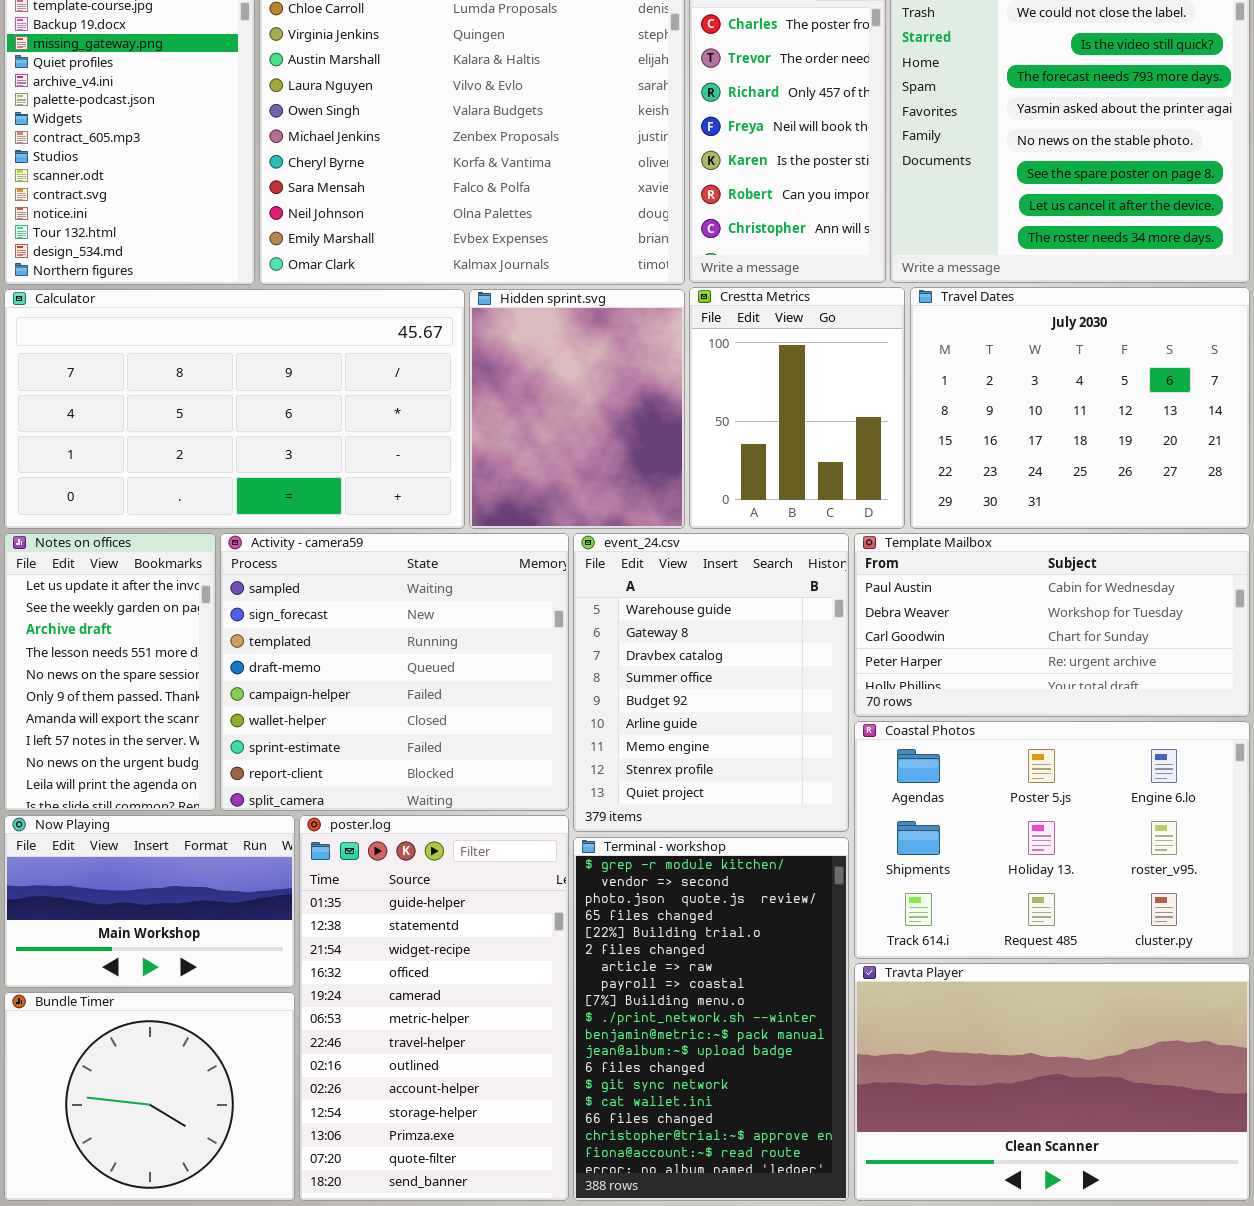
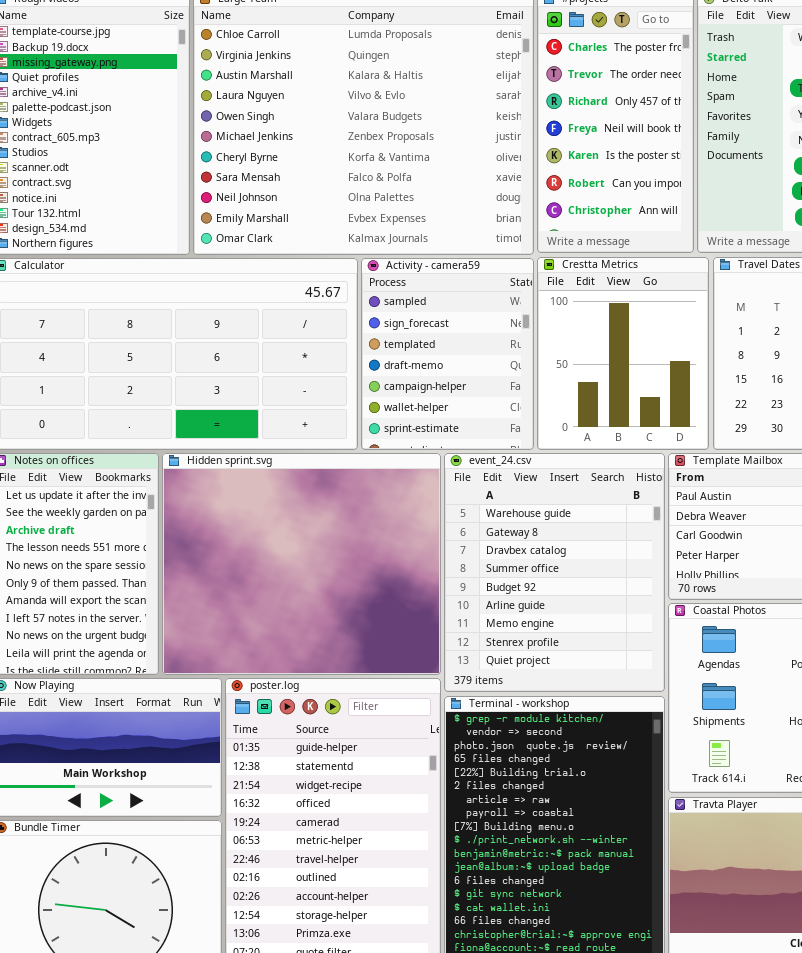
Hidden sprint.svg: [469,289,685,529] -> [162,453,441,675], moved, resized
Activity - camera59: [220,533,569,811] -> [361,258,534,450], moved, resized

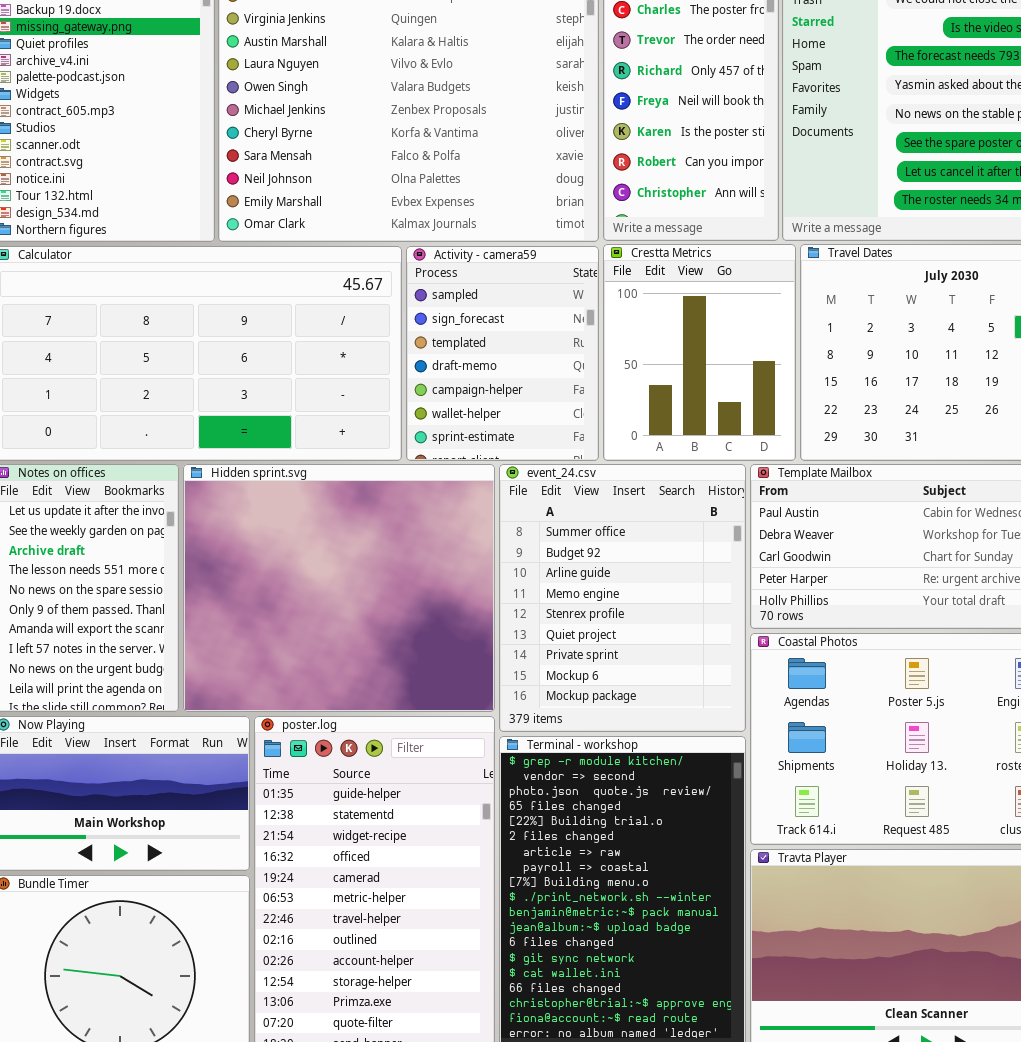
event_24.csv: [444,453,665,692] -> [499,464,746,732], scrolled down 3 rows

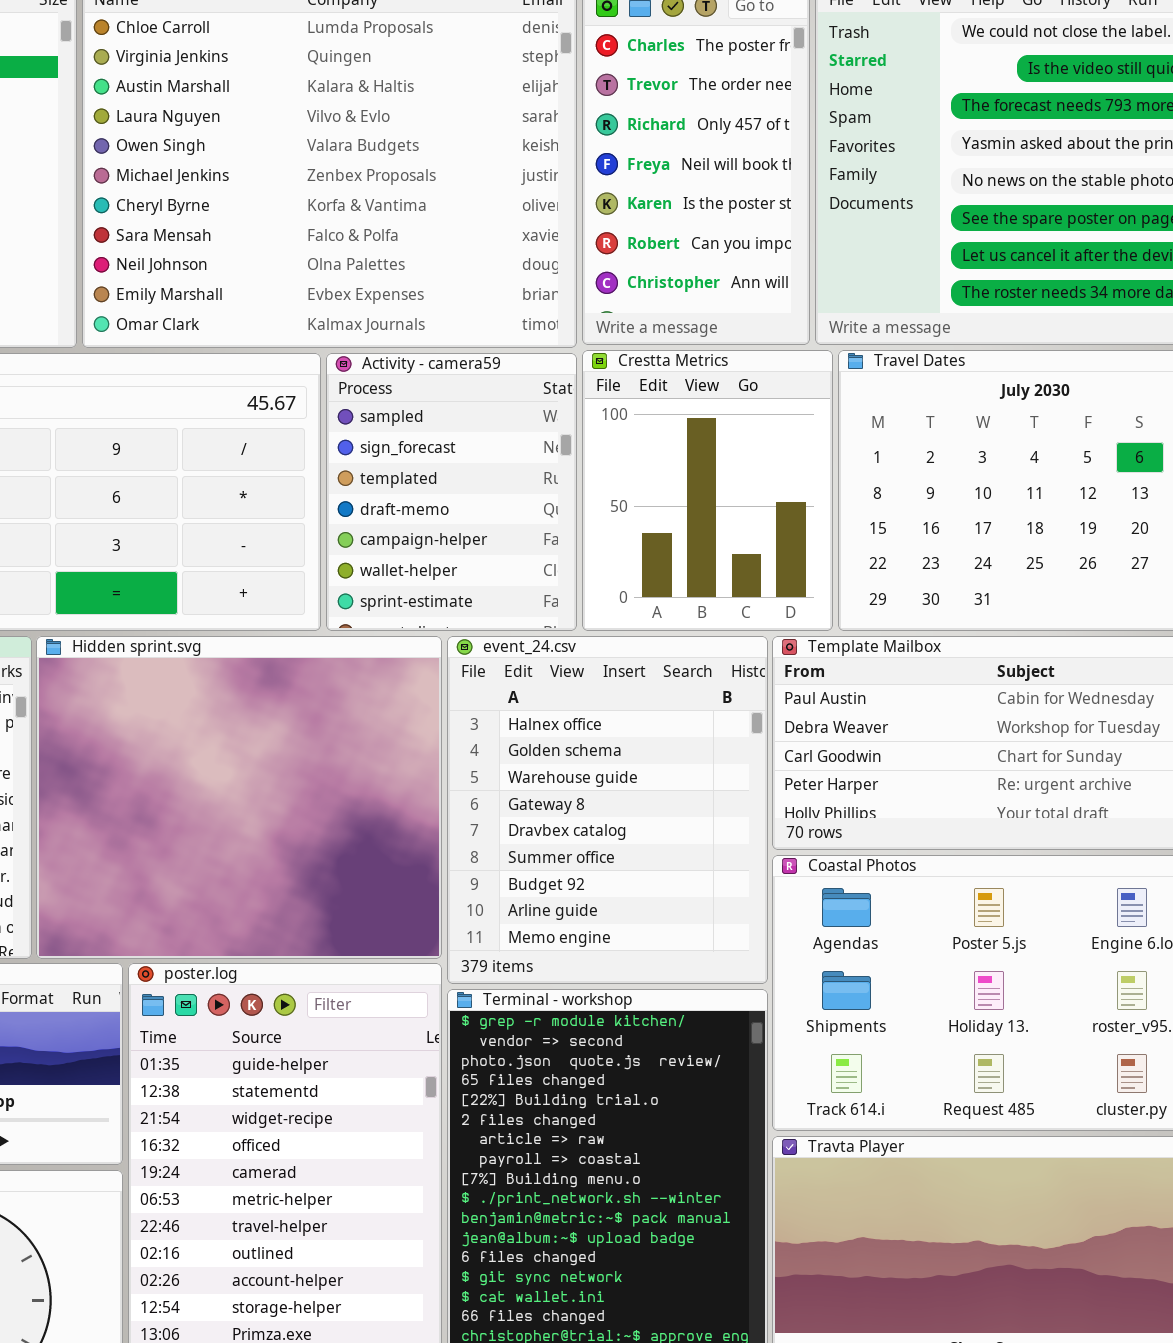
event_24.csv: [499,464,746,732] -> [447,636,768,984], scrolled up 5 rows

